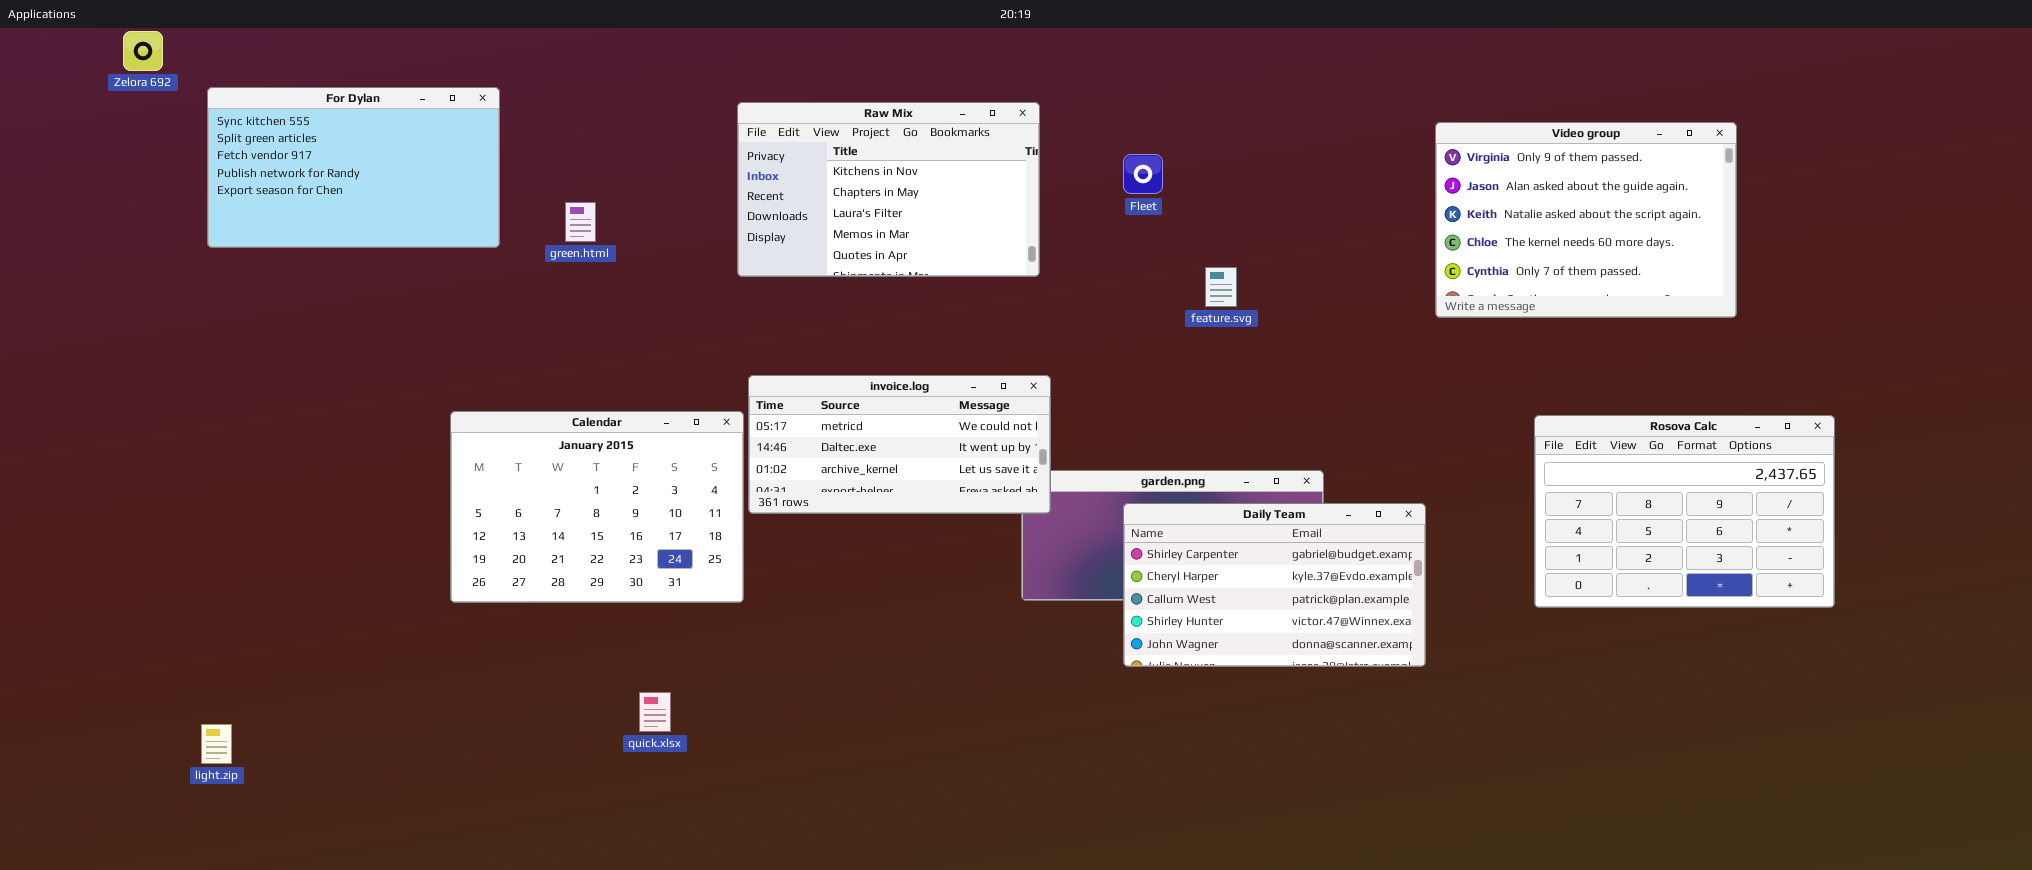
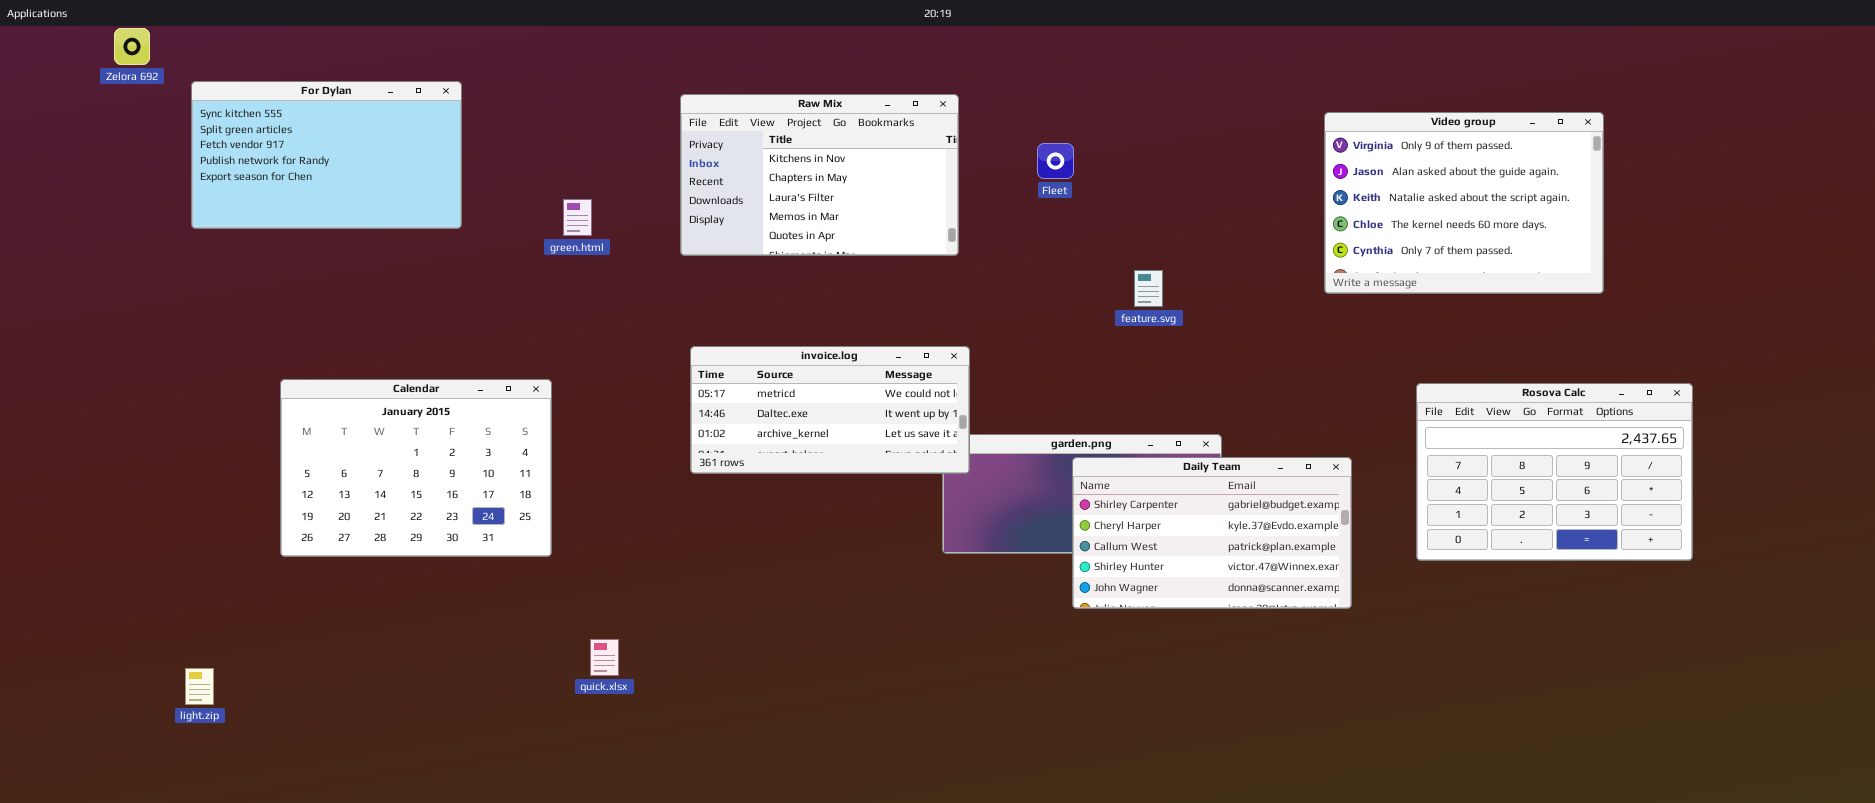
green.html: [565,202,596,242] -> [563,199,592,236], moved
feature.svg: [1205,267,1237,307] -> [1134,270,1163,307], moved
Calendar: [450,411,744,603] -> [280,379,552,557], moved
Daily Team: [1123,503,1426,667] -> [1072,457,1352,609], moved

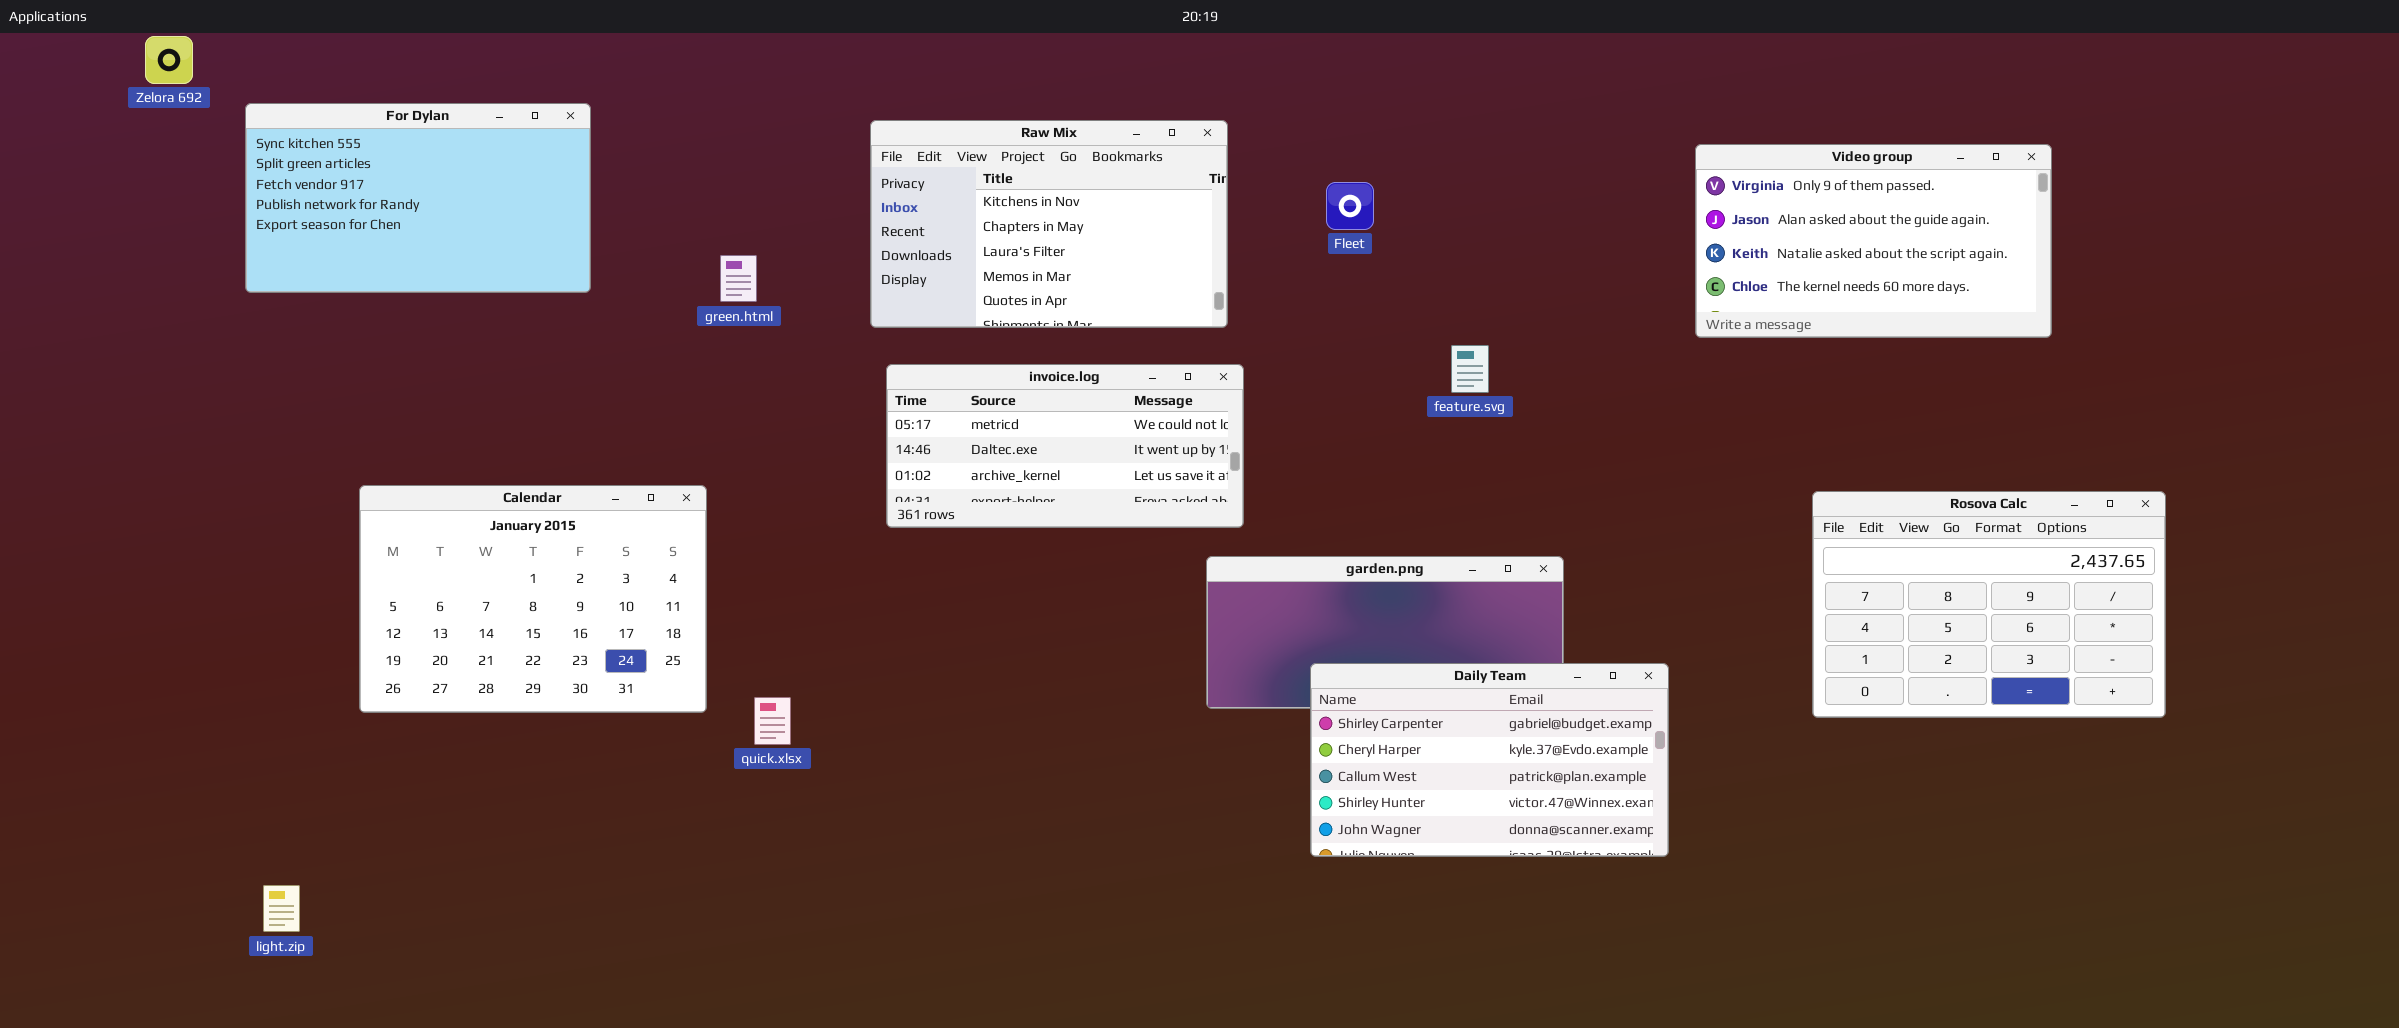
Video group: [1324,112,1604,294] -> [1695,144,2052,338], resized
invoice.log: [690,346,970,474] -> [886,364,1244,528], moved
Daily Team: [1072,457,1352,609] -> [1310,663,1669,857], moved
quick.xlsx: [590,639,619,676] -> [754,697,791,745], moved
light.zip: [185,668,214,705] -> [263,885,300,932], moved

